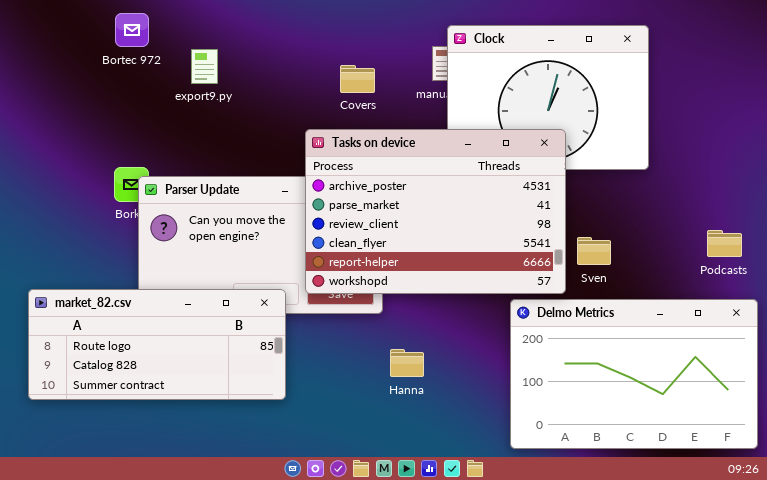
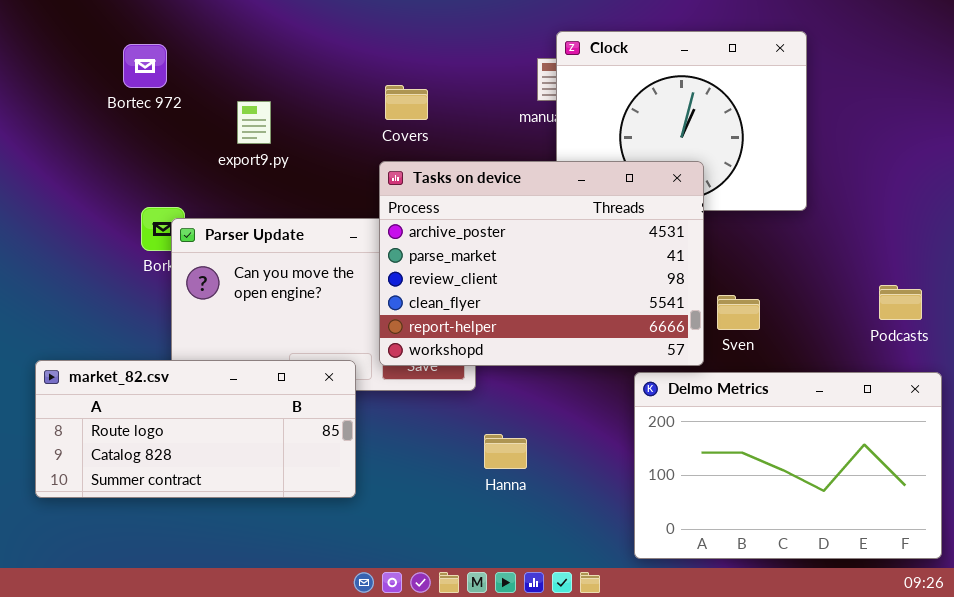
Bortec 972: [115,13,149,47] -> [123,44,167,88], moved
export9.py: [191,49,218,84] -> [237,101,271,144], moved
Covers: [340,65,375,93] -> [385,85,428,120], moved

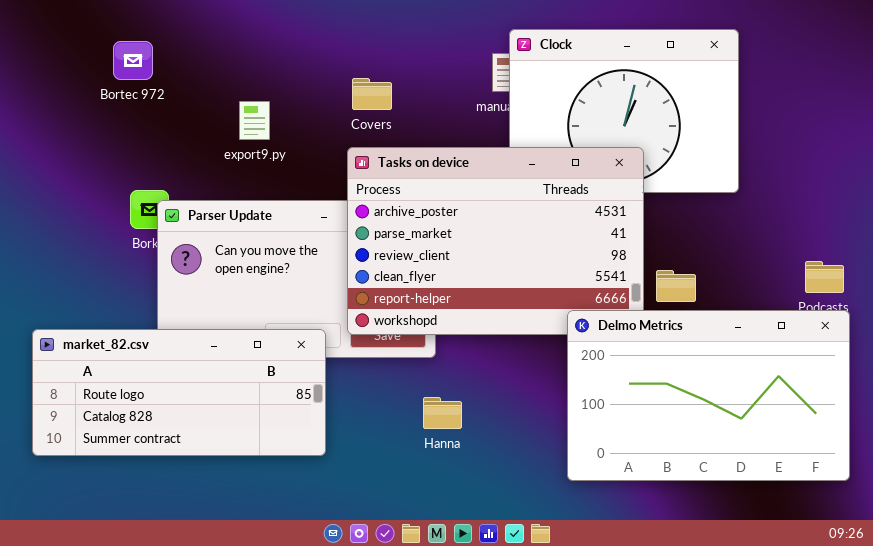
export9.py: [237,101,271,144] -> [239,101,270,140], moved
Delmo Metrics: [634,372,942,559] -> [567,310,850,481], moved
Hanna: [484,434,527,469] -> [423,397,462,429], moved

